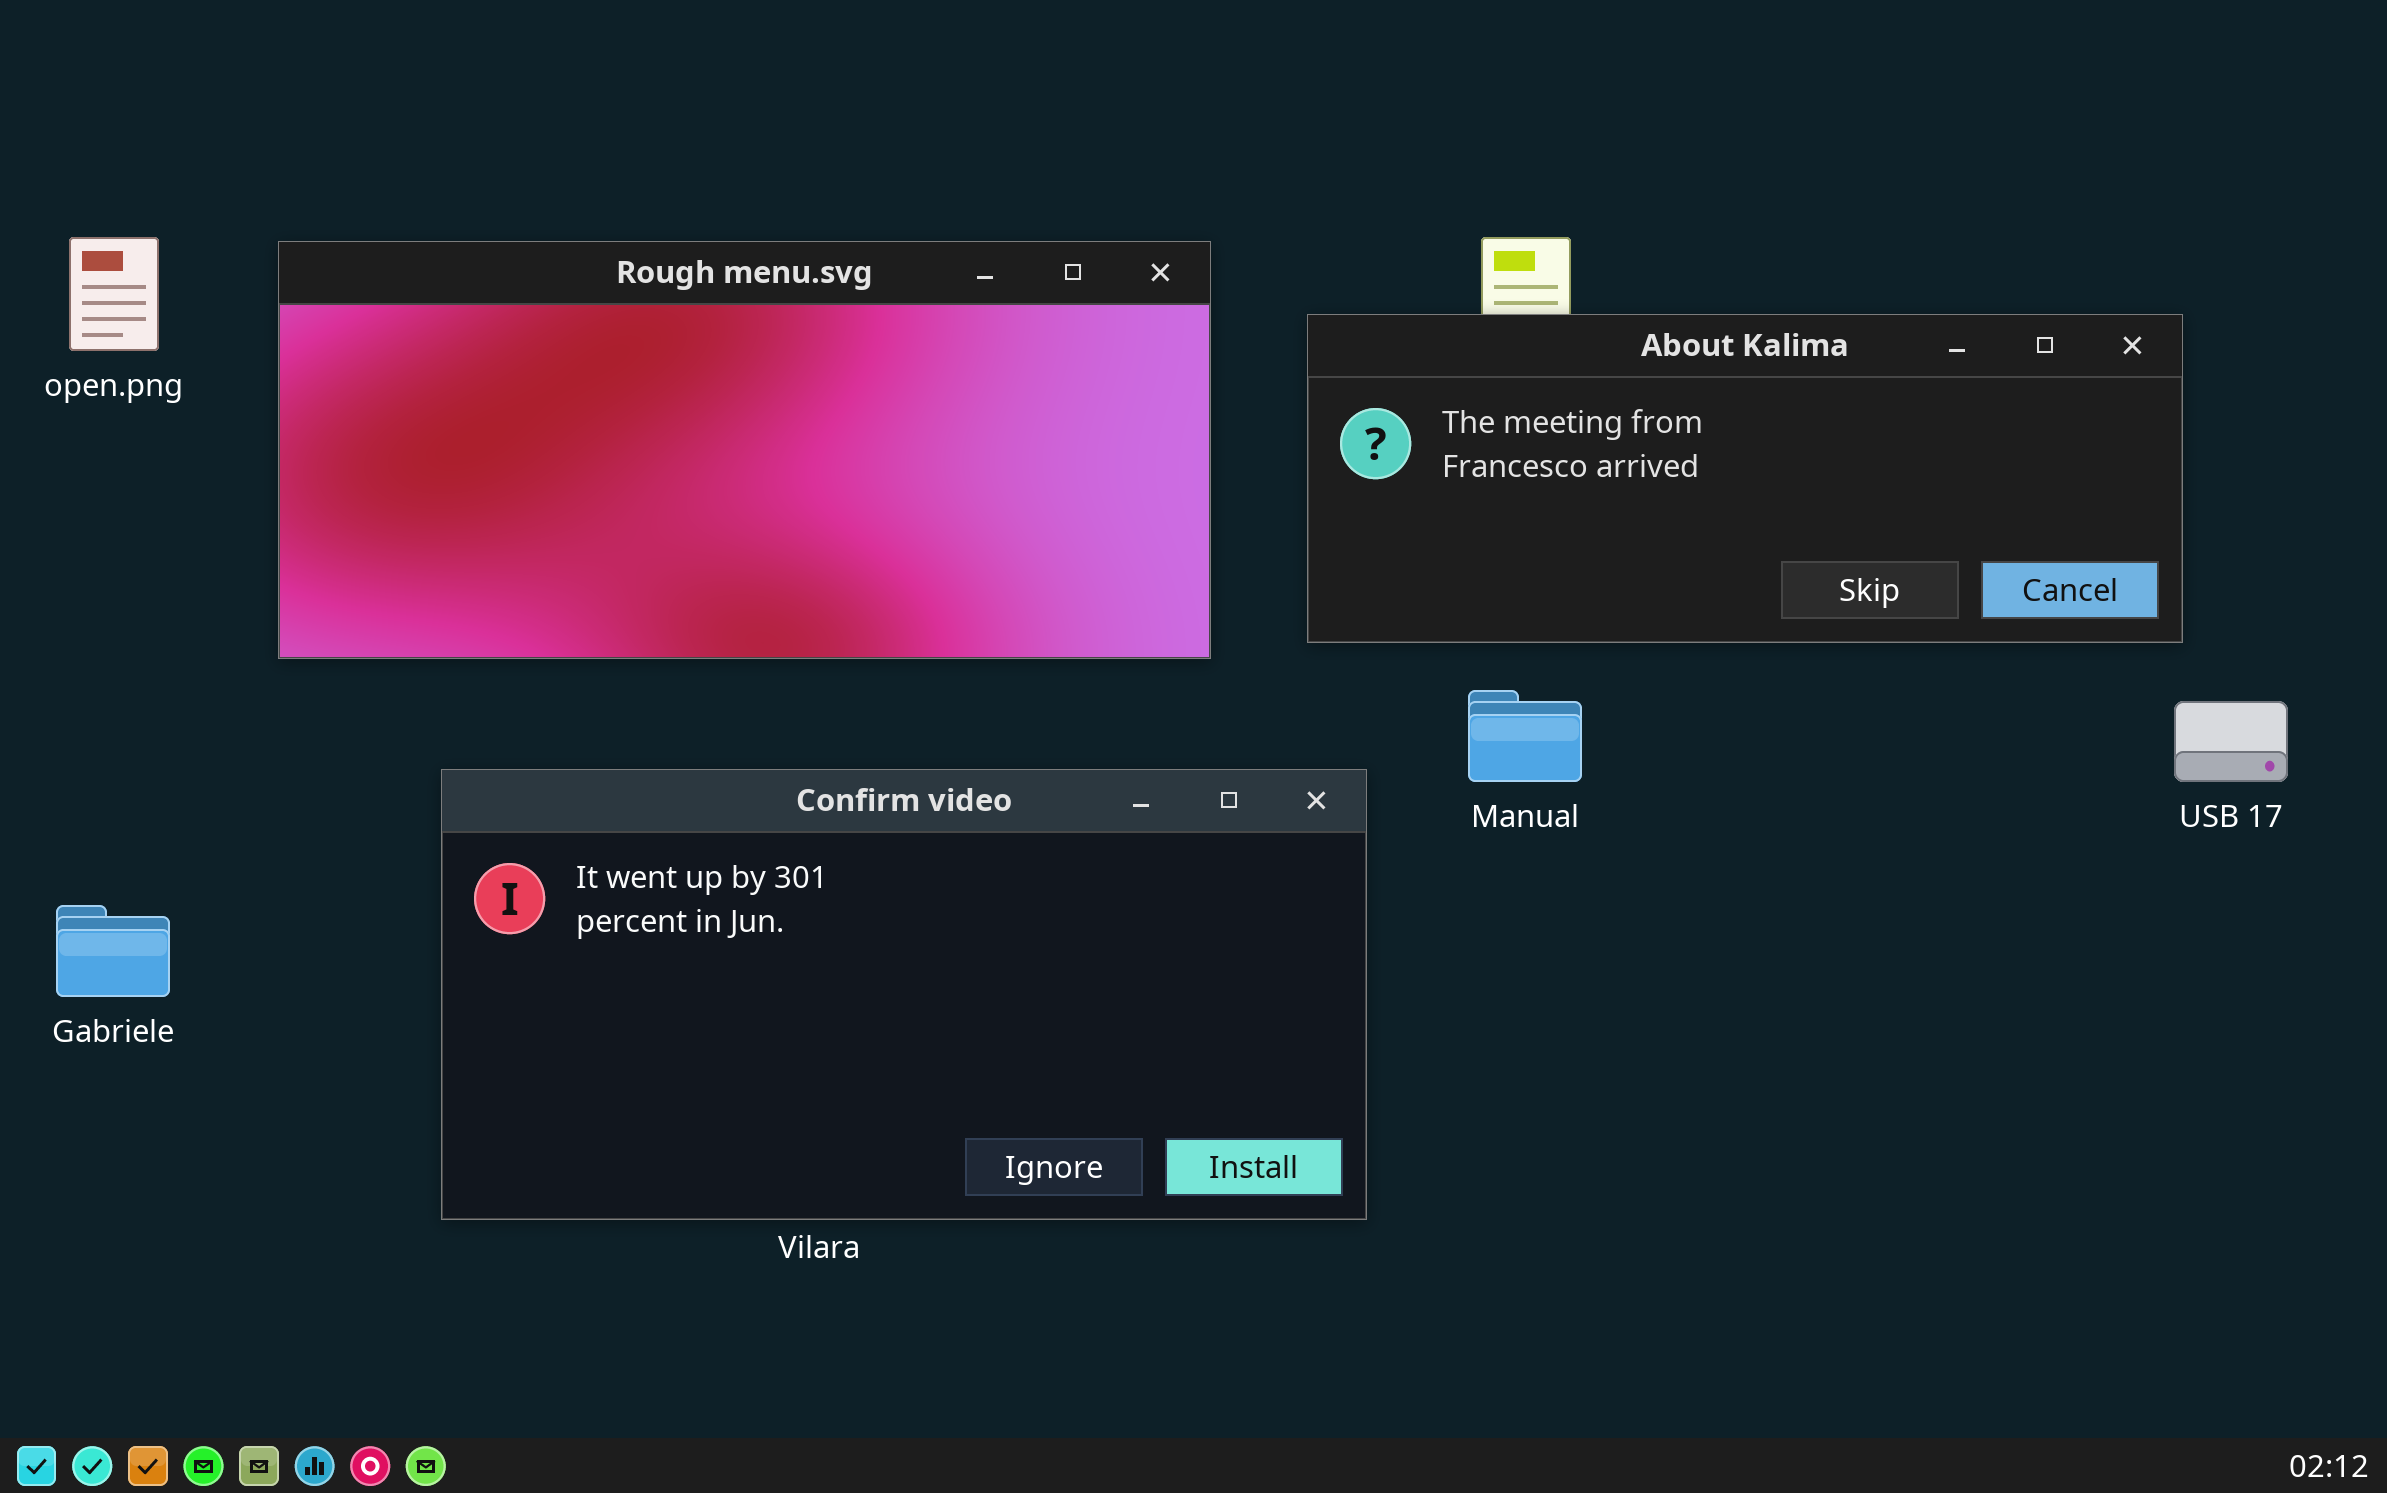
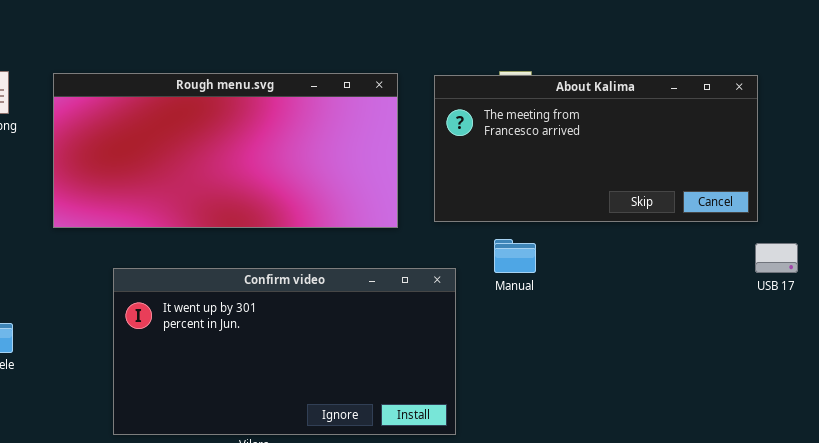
About Kalima: [1307,314,2183,643] -> [434,75,758,222], resized

